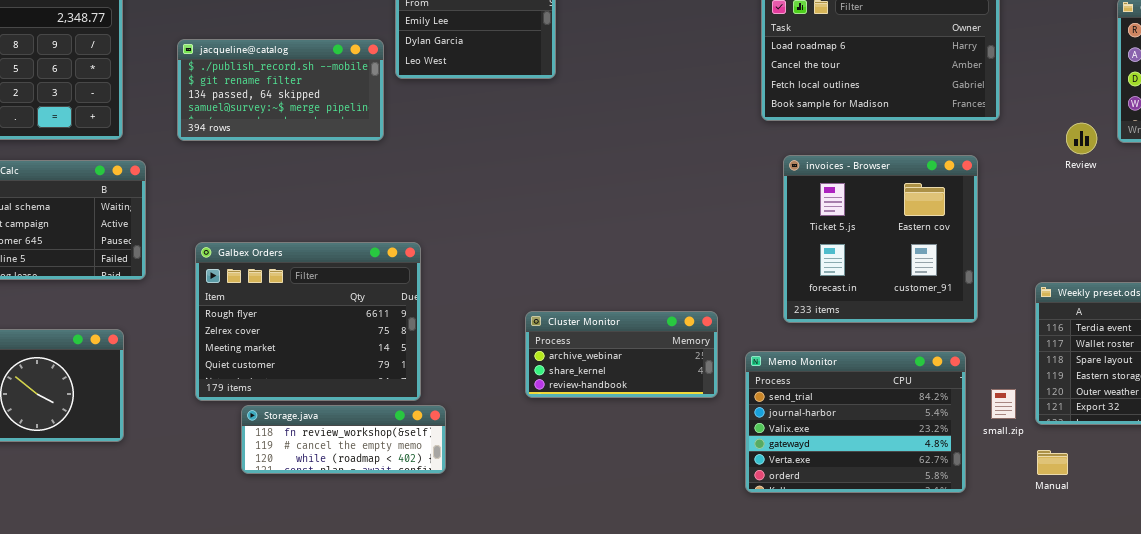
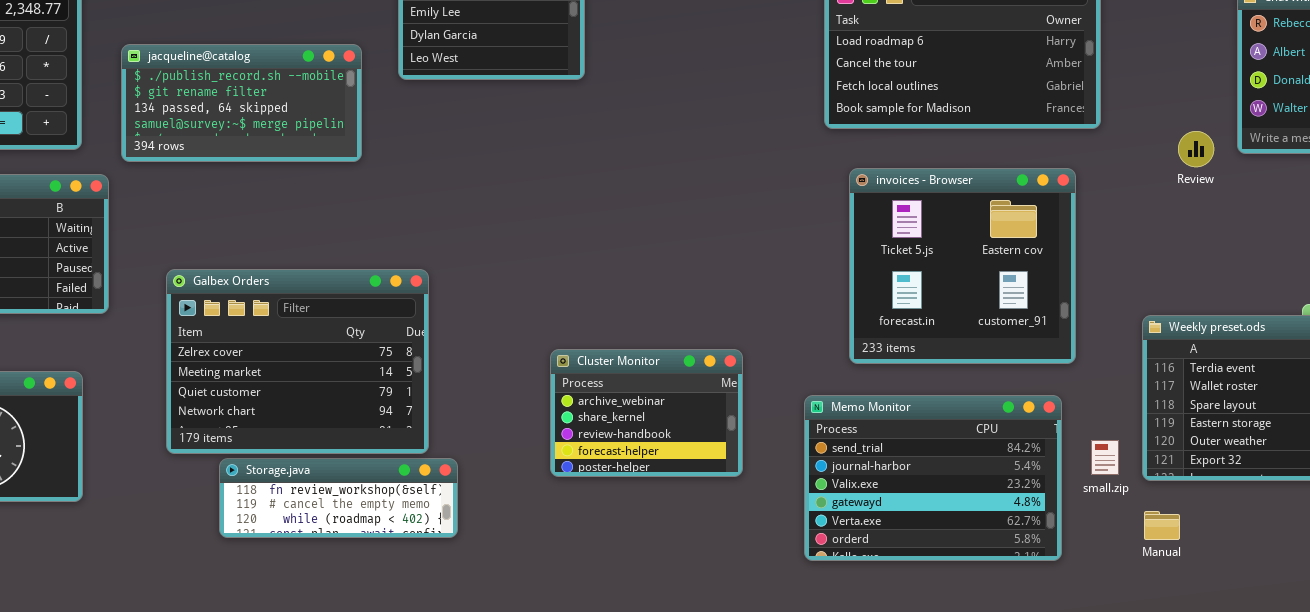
jacqueline@catalog: [177,39,384,141] -> [121,44,362,162], moved
Galbex Orders: [195,242,421,401] -> [166,269,429,454], scrolled down 1 row
Cluster Monitor: [525,311,718,398] -> [550,349,743,477], resized

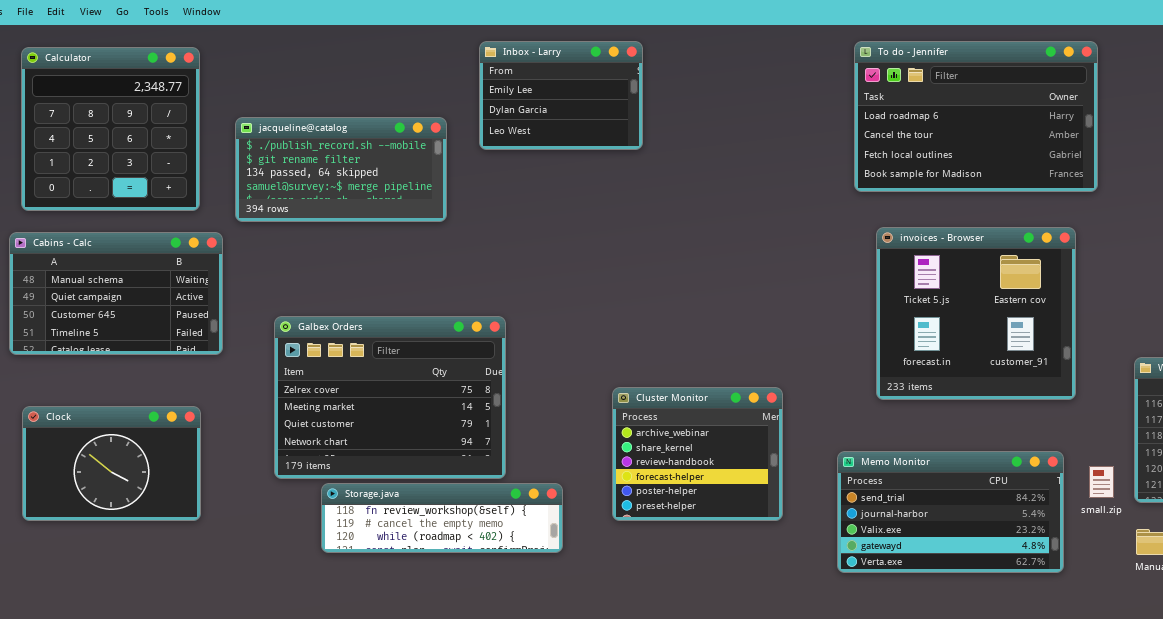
Cluster Monitor: [550,349,743,477] -> [612,387,783,521], resized
Memo Monitor: [804,395,1062,561] -> [837,451,1064,573], resized
Storage.java: [219,458,458,538] -> [321,483,563,553], resized

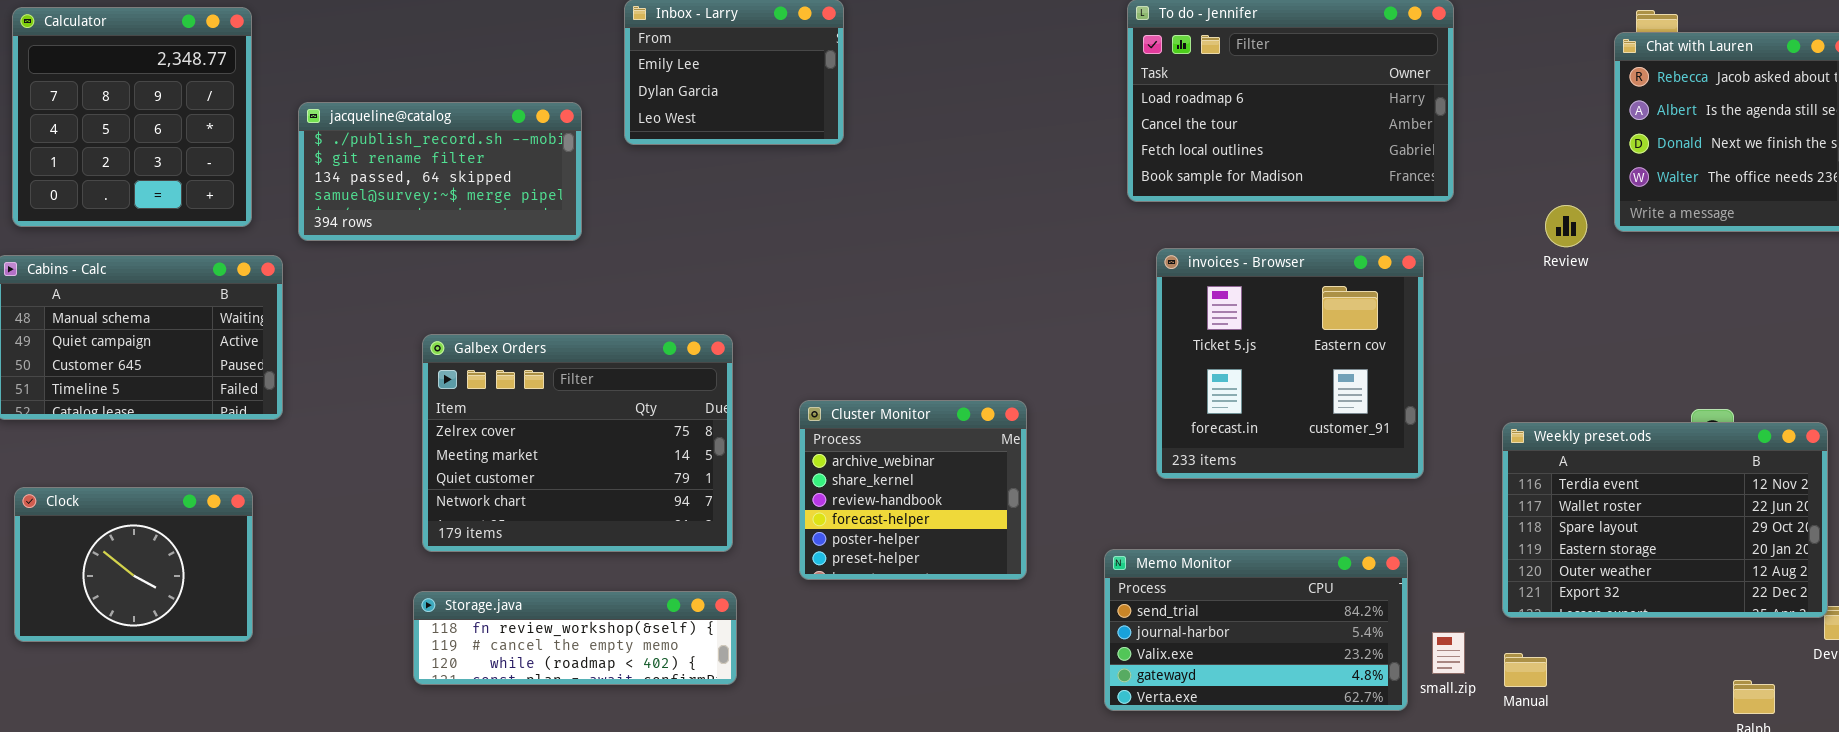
Galbex Orders: [274,316,506,479] -> [422,334,733,552], moved
Cluster Monitor: [612,387,783,521] -> [799,400,1027,580], moved
small.zip: [1089,466,1114,498] -> [1432,632,1465,674], moved

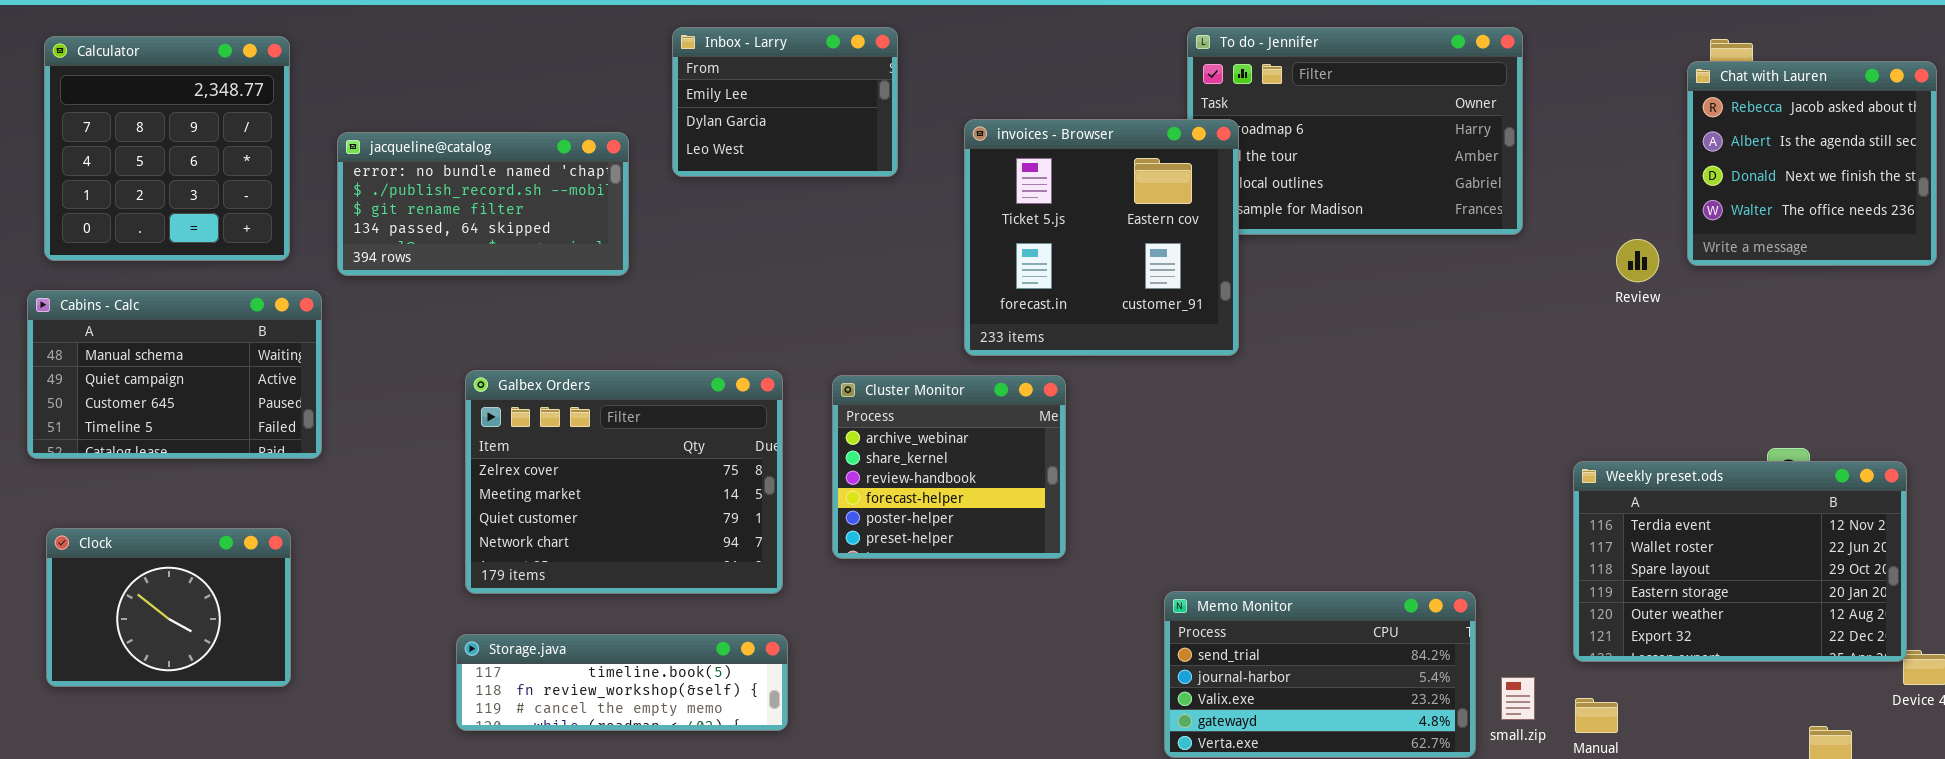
jacqueline@catalog: [298,102,582,241] -> [337,132,629,276], scrolled up 1 row
invoices - Browser: [1156,248,1424,479] -> [964,119,1239,356], moved
Cluster Monitor: [799,400,1027,580] -> [832,375,1066,559], moved
Storage.java: [413,591,737,685] -> [456,634,788,731], scrolled up 1 row

